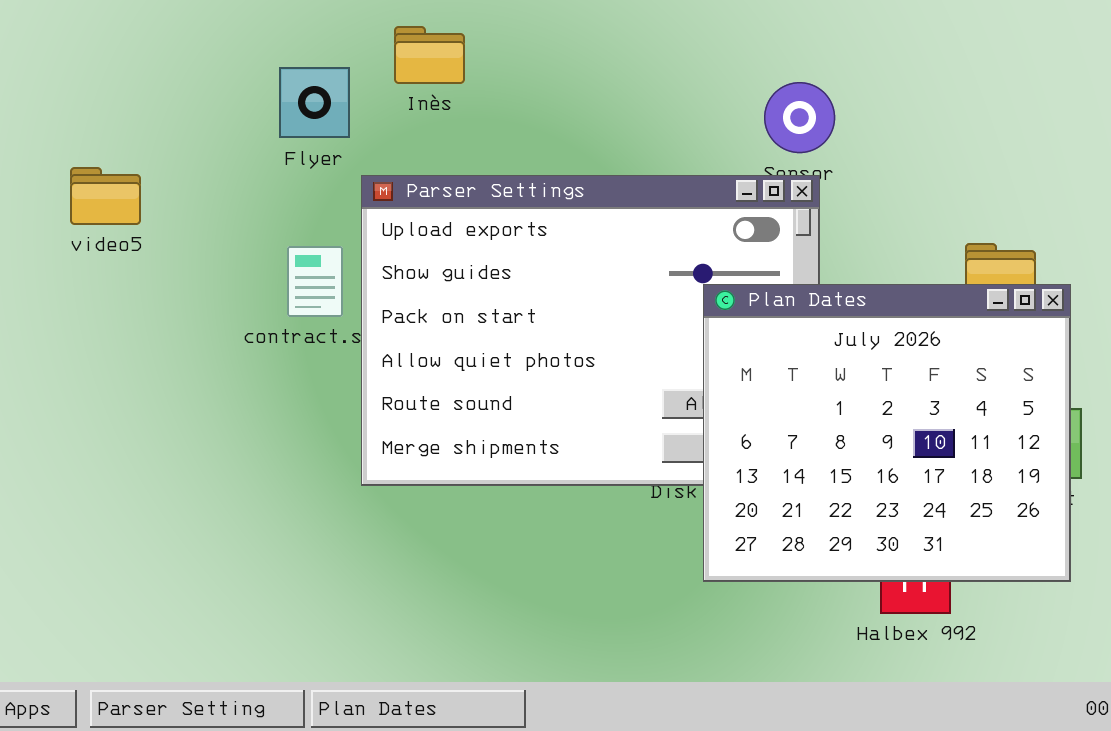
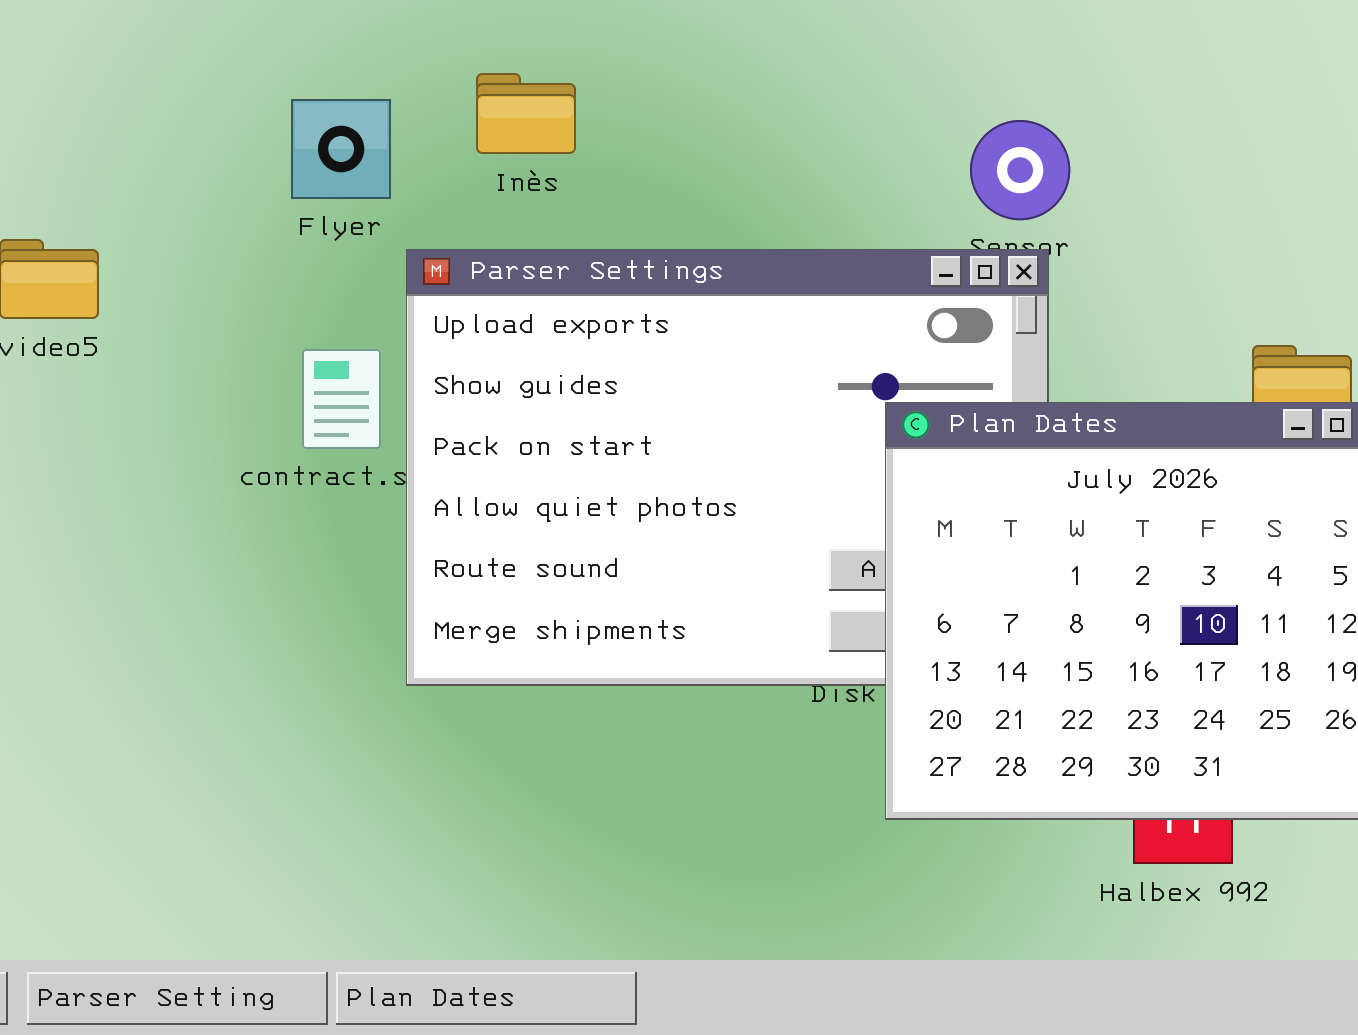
Inès: [394,26,465,84] -> [476,73,576,154], moved

